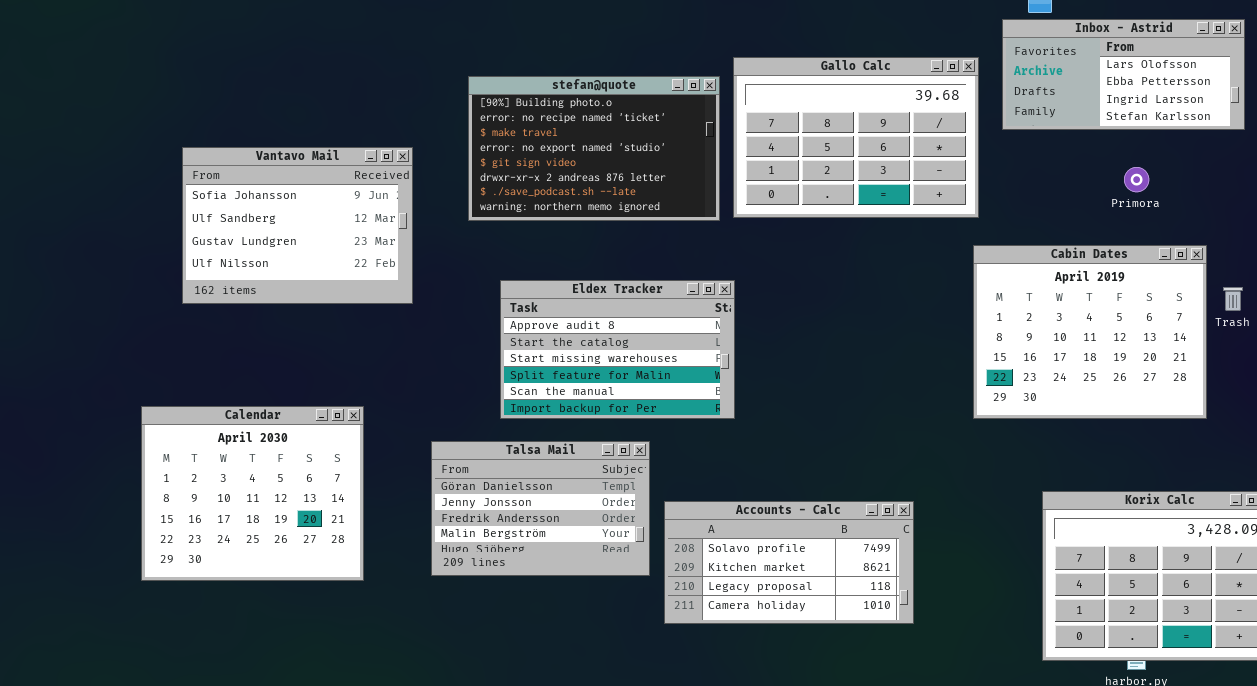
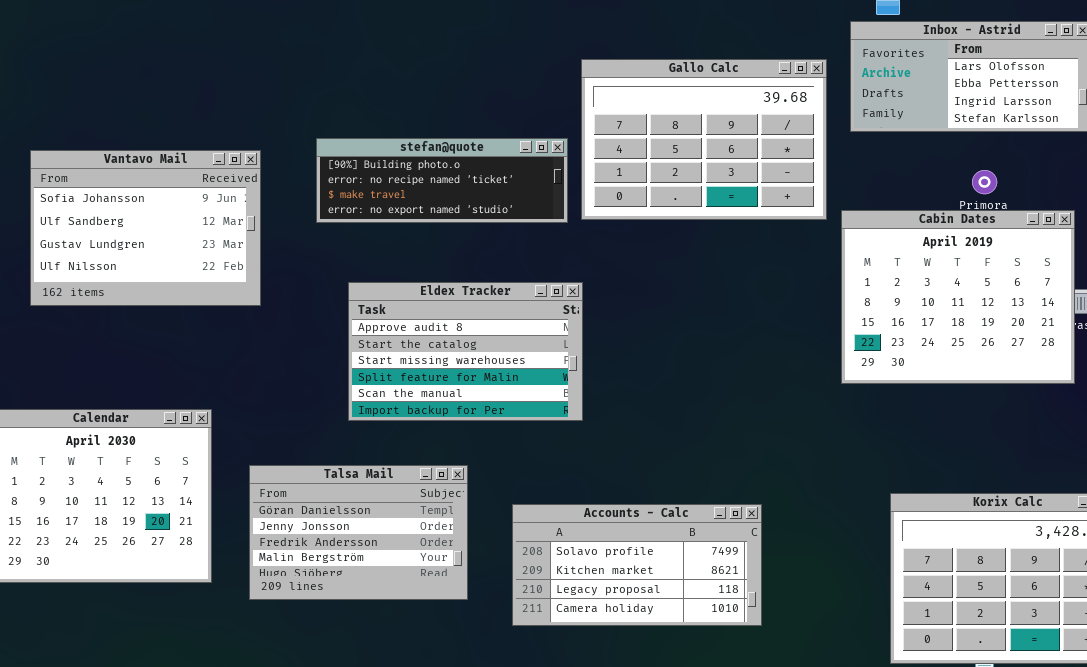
stefan@quote: [468,76,720,221] -> [316,138,568,223], resized
Cabin Dates: [973,245,1207,419] -> [841,210,1075,384], moved
Talsa Mail: [431,441,650,576] -> [249,465,468,600], moved

